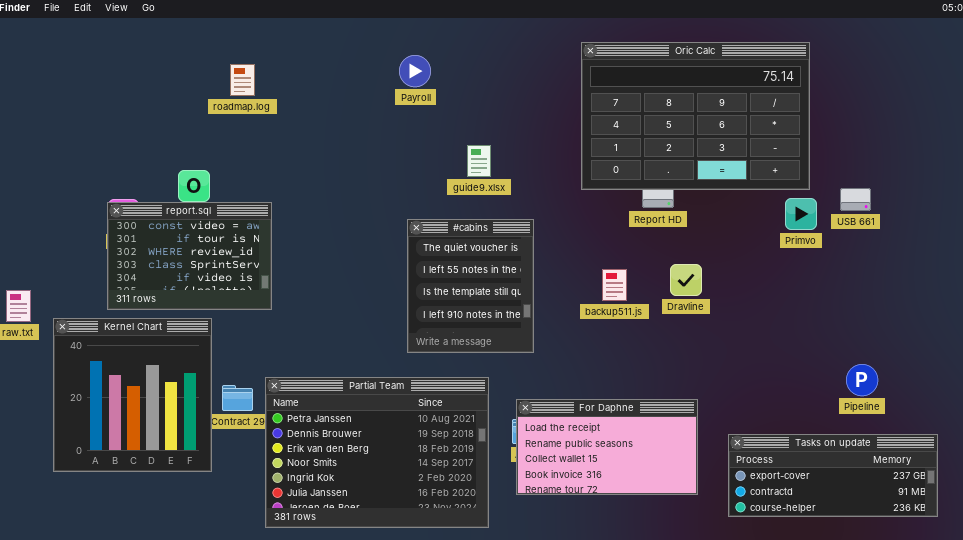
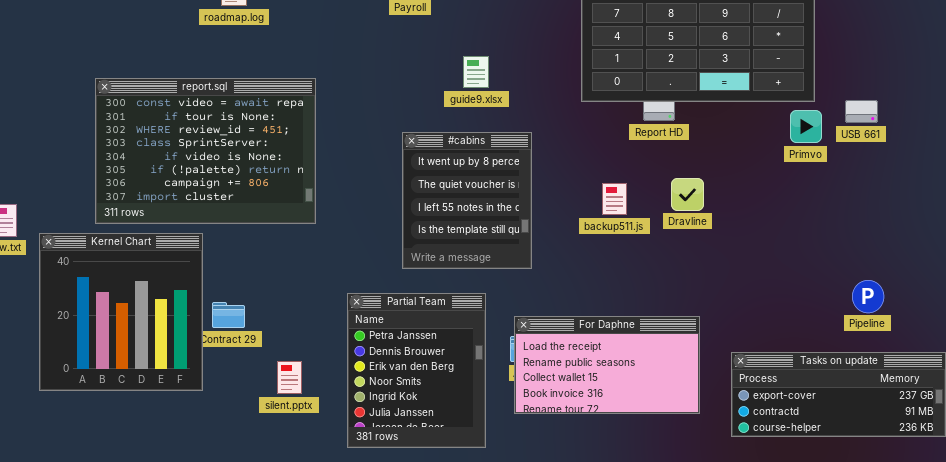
report.sql: [107,202,272,310] -> [95,78,316,224], resized
#cabins: [407,219,534,353] -> [402,132,532,269], scrolled up 1 row
Partial Team: [265,377,489,528] -> [347,293,486,448], resized

